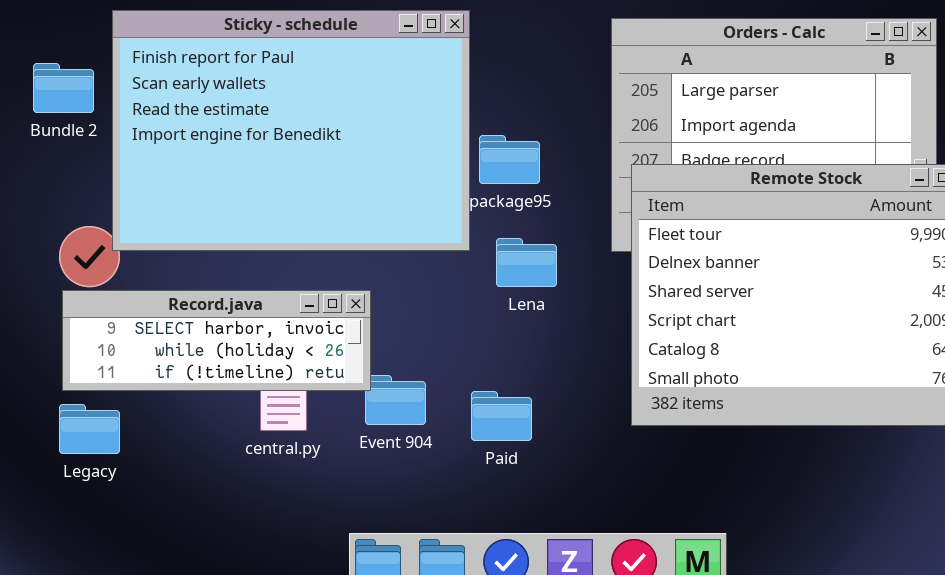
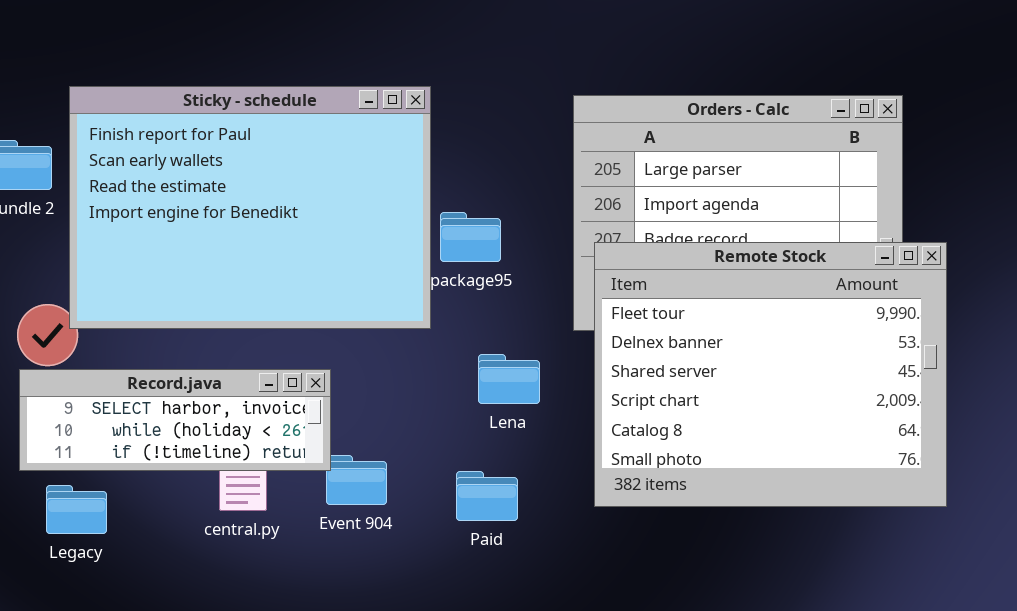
Lena: [496,238,557,287] -> [478,354,540,404], moved
Paid: [471,391,532,441] -> [456,471,518,521], moved
Legacy: [59,404,120,454] -> [46,485,107,534], moved

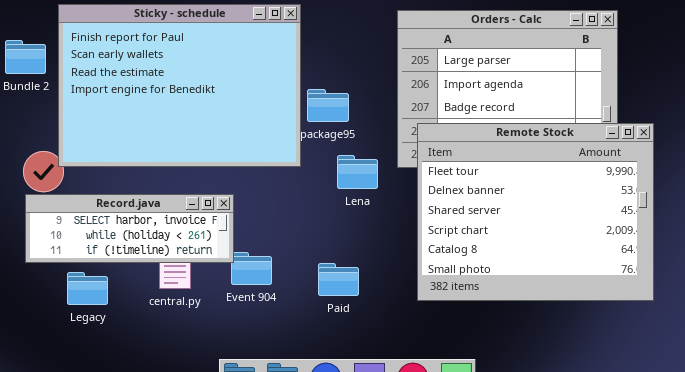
Remote Stock: [594,242,947,507] -> [417,123,654,301], moved
Lena: [478,354,540,404] -> [337,155,378,189], moved
Legacy: [46,485,107,534] -> [67,272,108,305], moved

